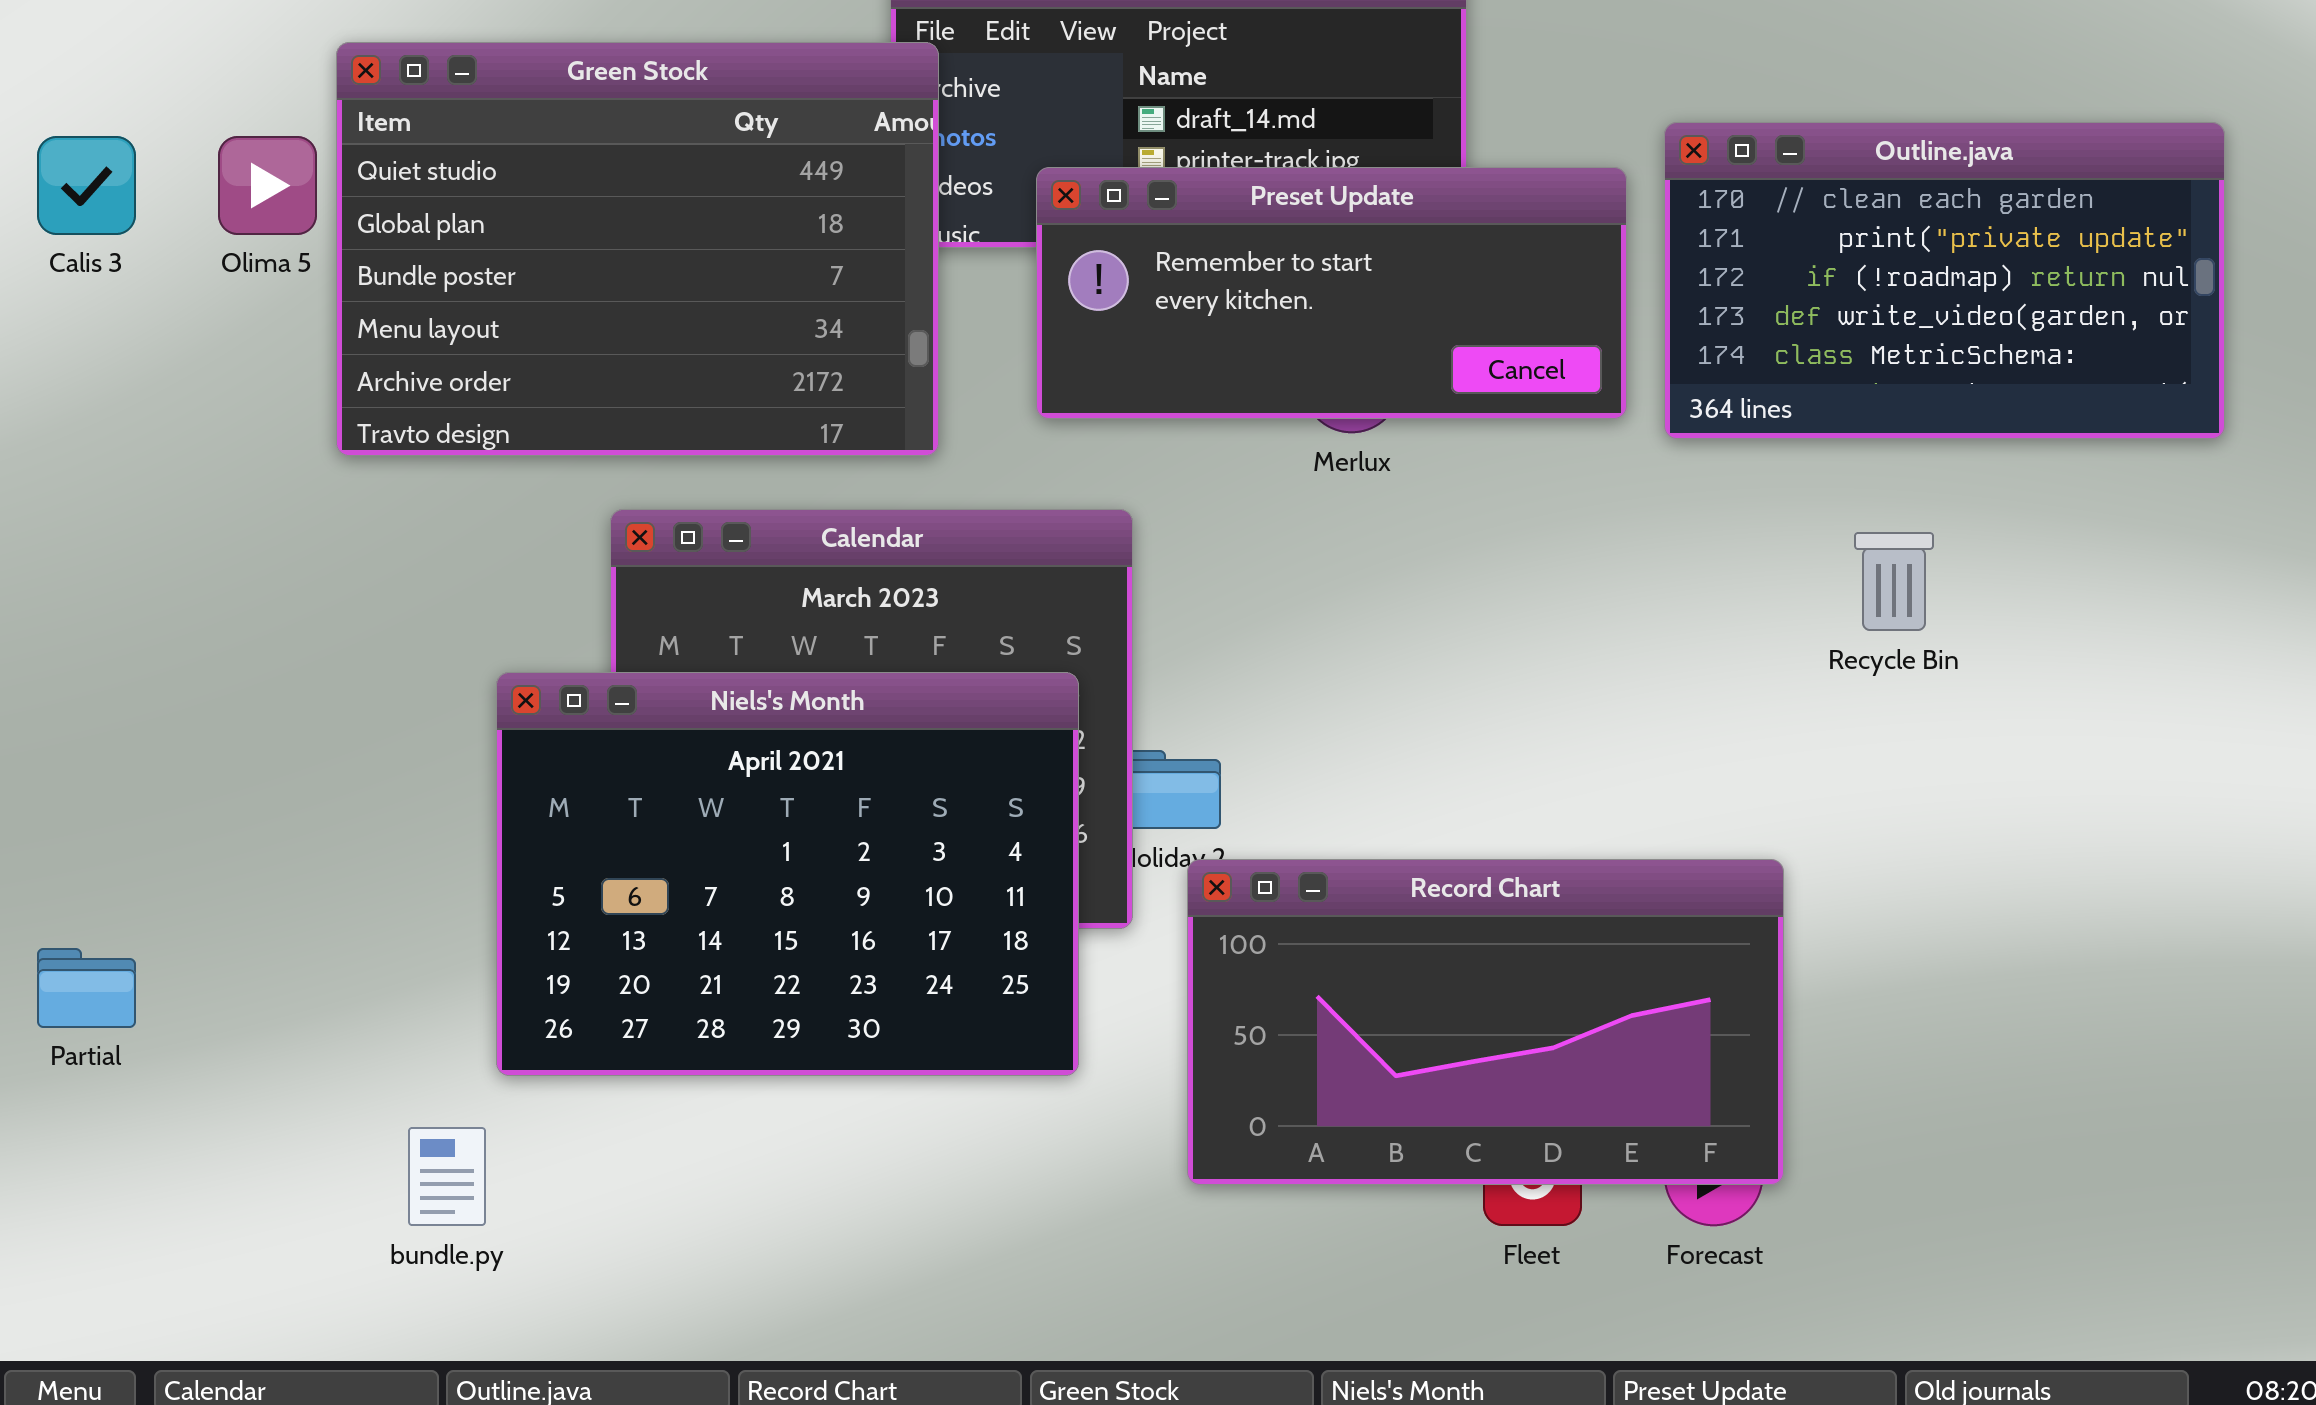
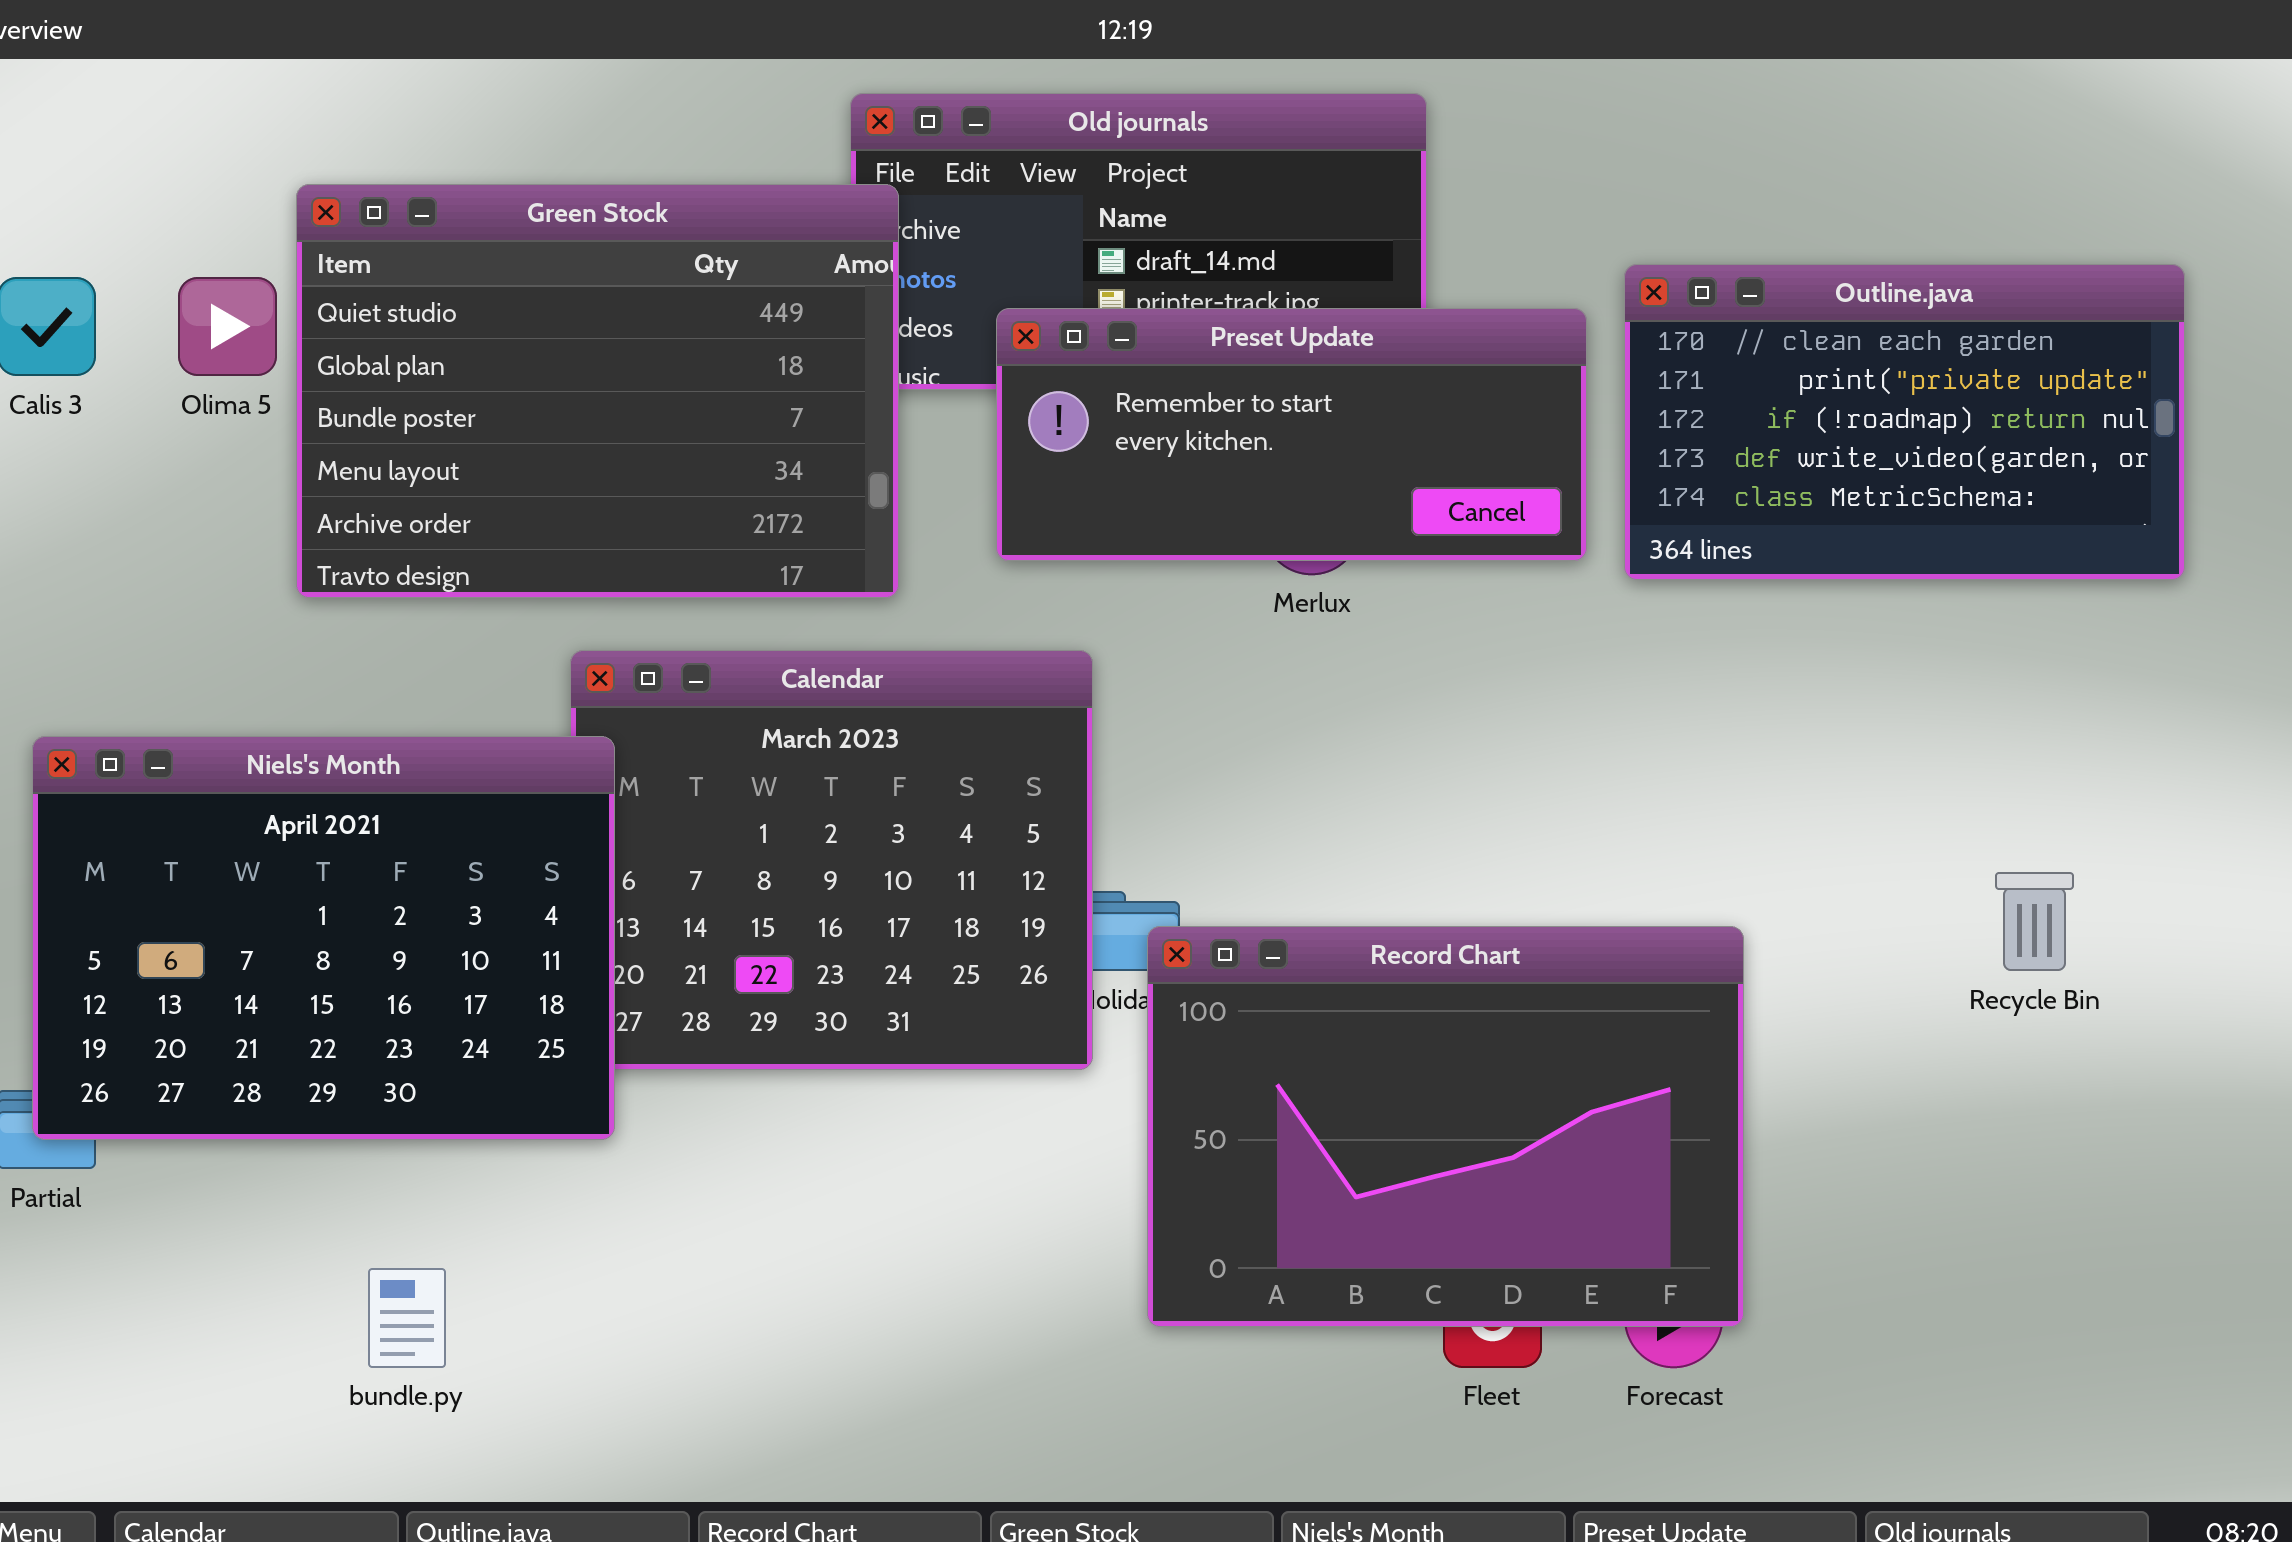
Recycle Bin: [1854,532,1934,631] -> [1995,872,2074,971], moved
Niels's Month: [496,672,1079,1076] -> [32,736,615,1140], moved
Record Chart: [1187,859,1784,1185] -> [1147,926,1744,1327], resized

